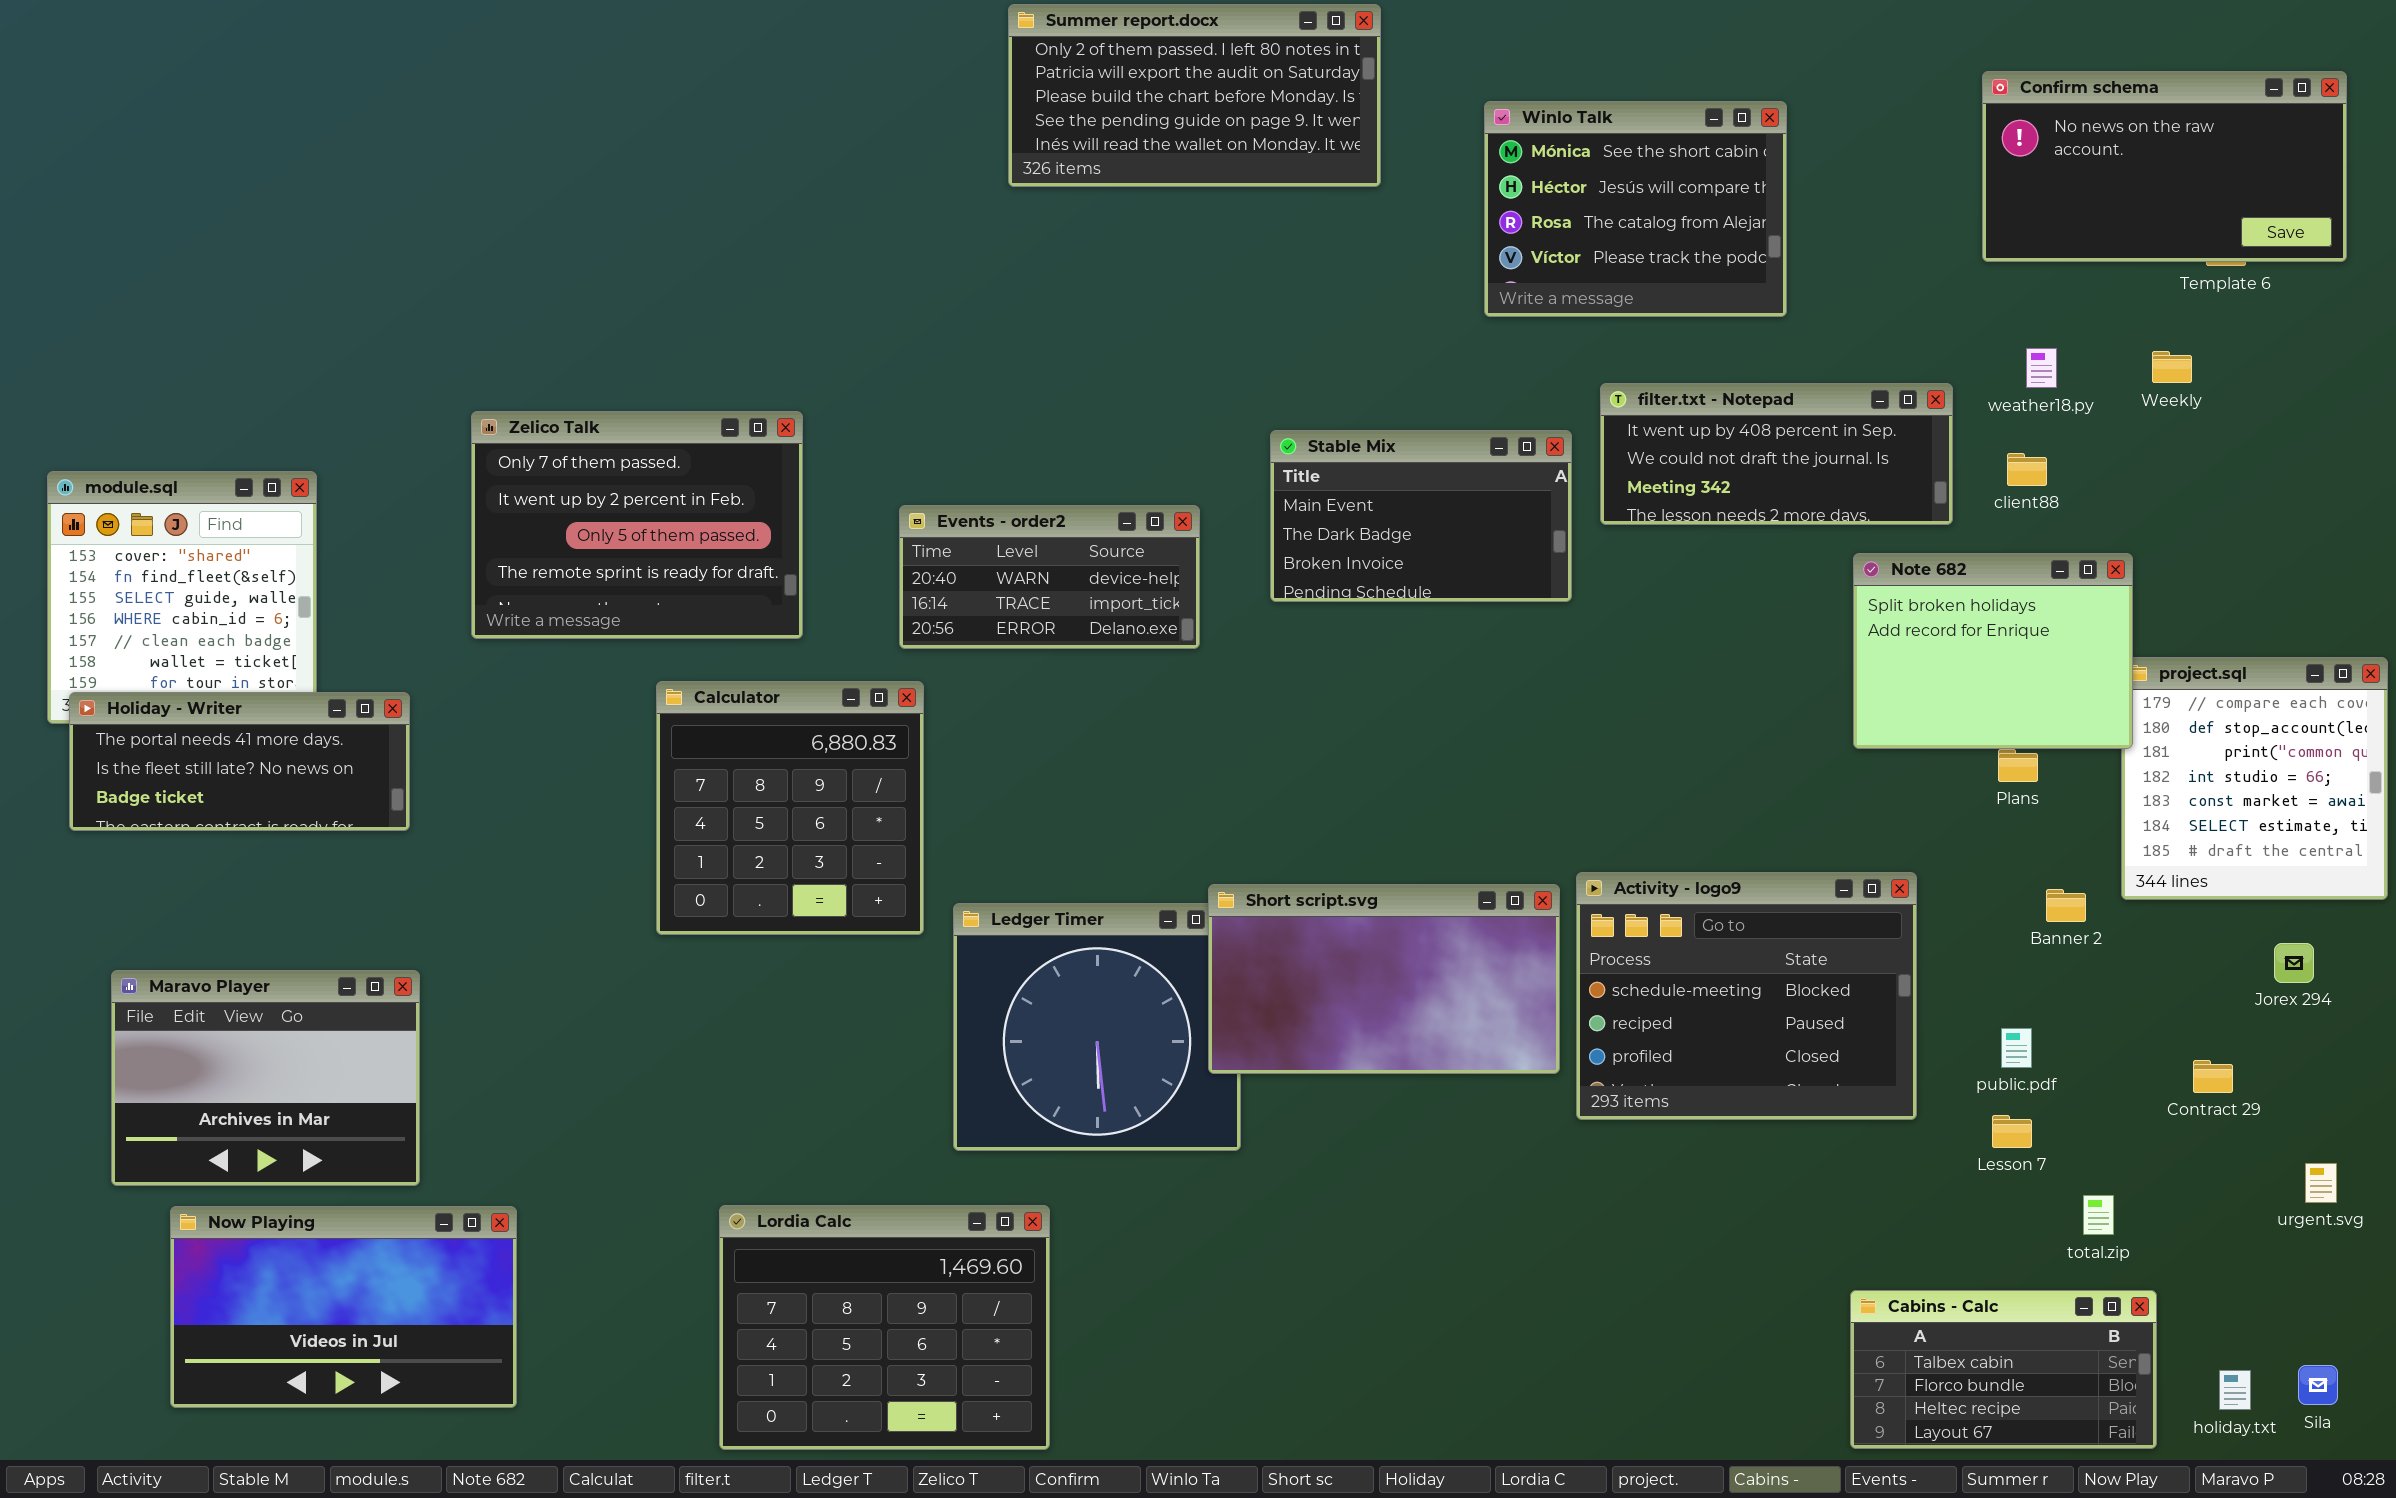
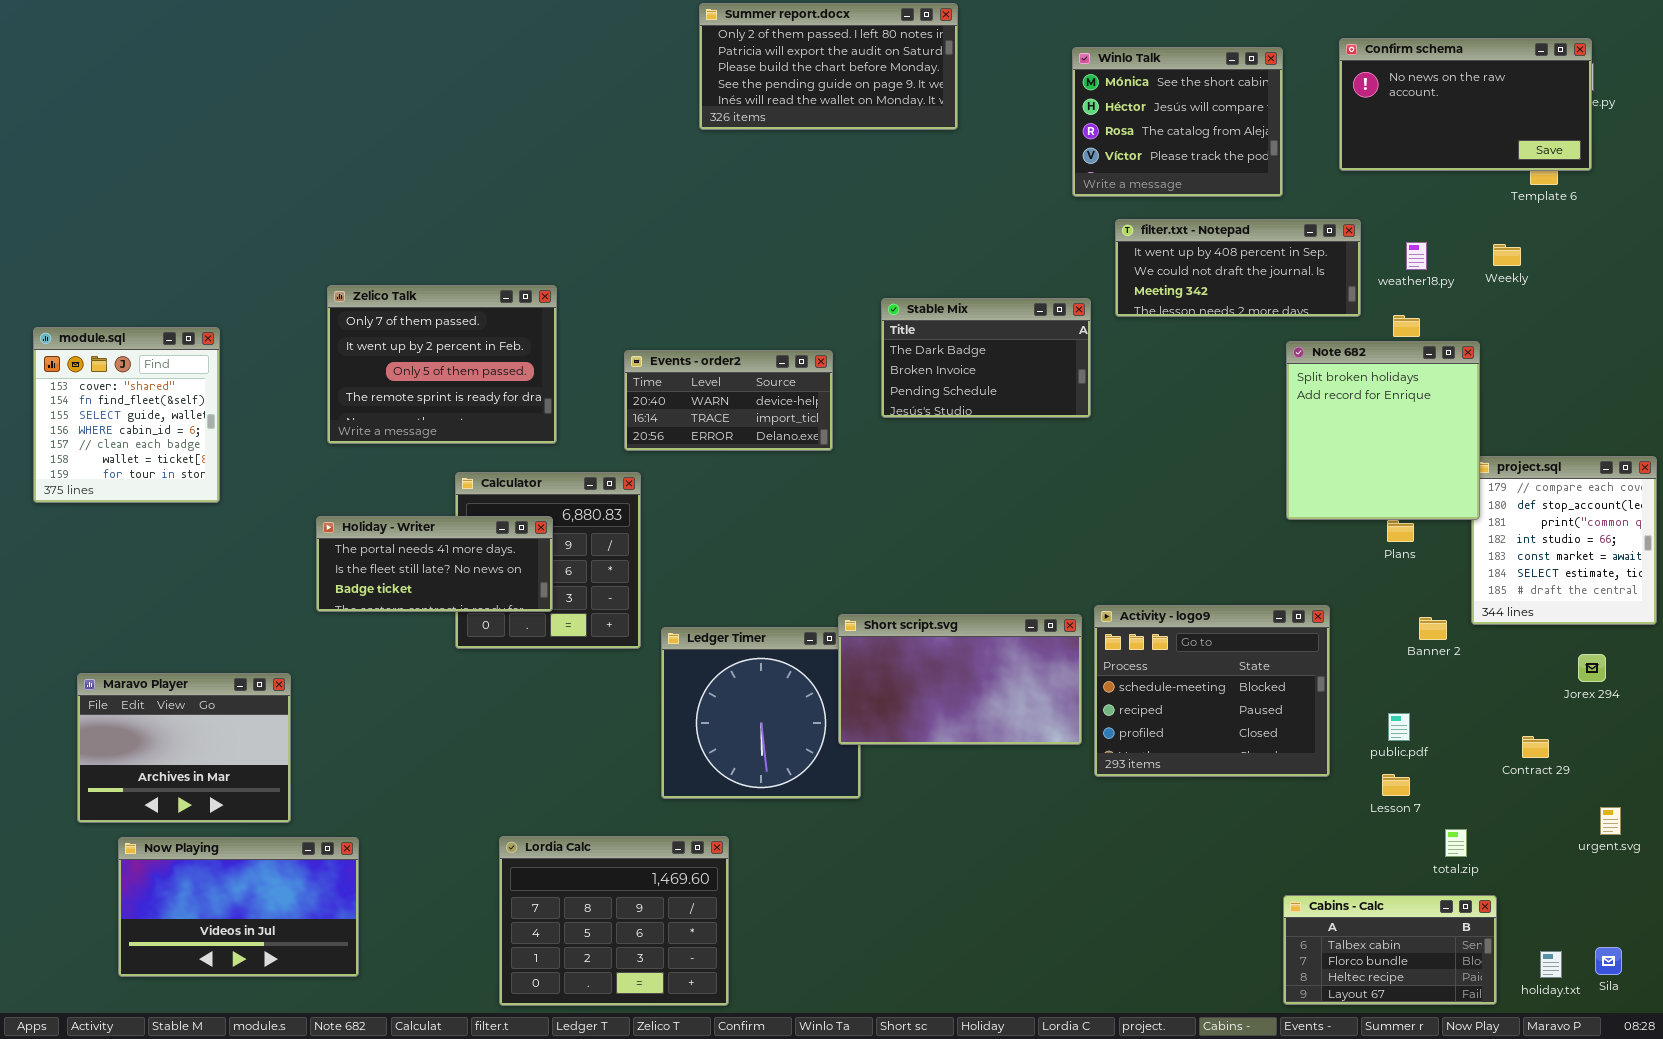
Confirm schema: [1982,71,2347,262] -> [1339,38,1592,171], moved
Winlo Talk: [1484,101,1787,317] -> [1072,47,1283,197], moved
filter.txt - Notepad: [1600,383,1953,525] -> [1115,219,1361,317], moved
Stable Mix: [1270,430,1572,602] -> [881,298,1091,418], scrolled down 1 row
Note 682: [1853,553,2133,749] -> [1286,341,1480,520], resized
Holiday - Writer: [69,692,410,831] -> [316,516,553,612], moved

